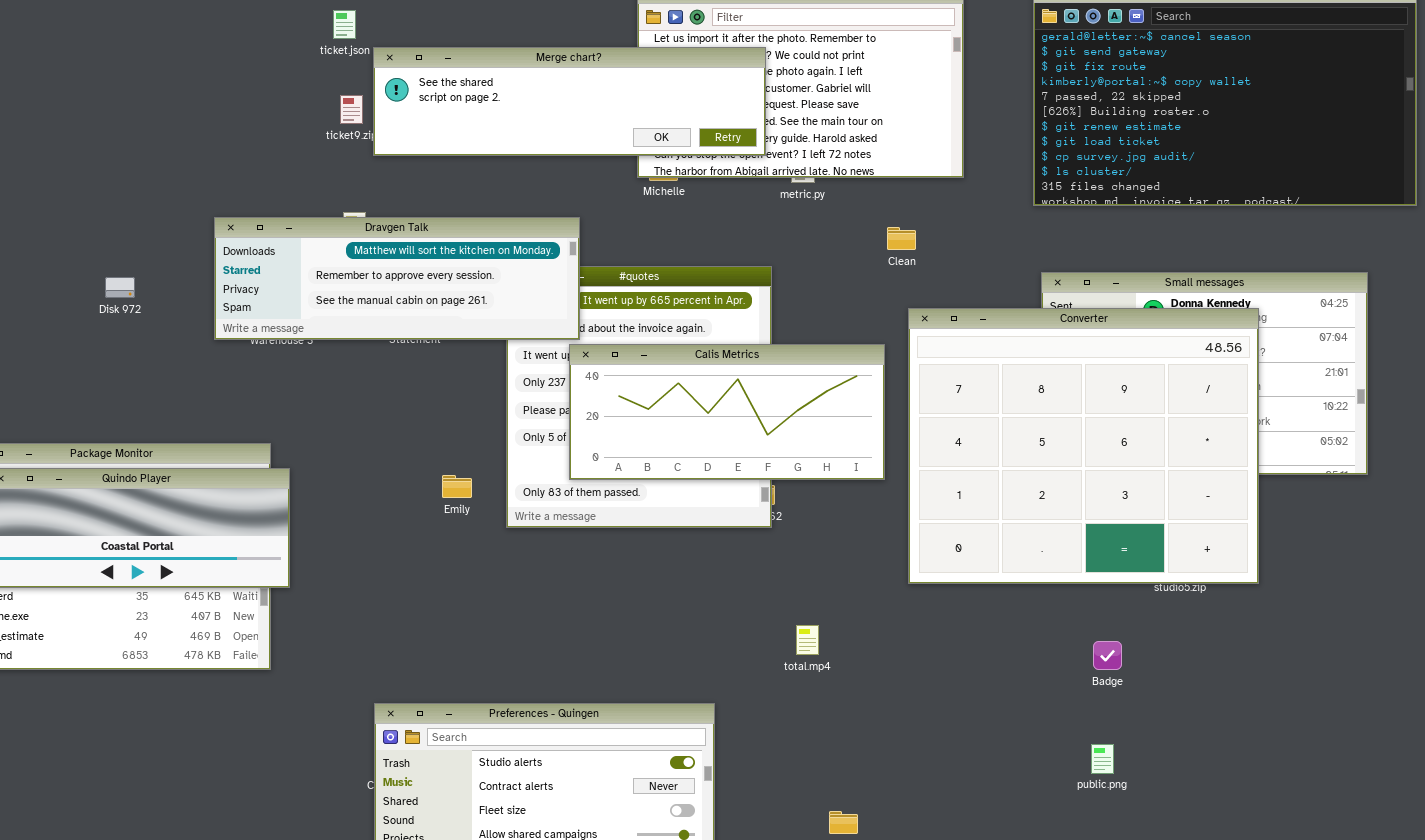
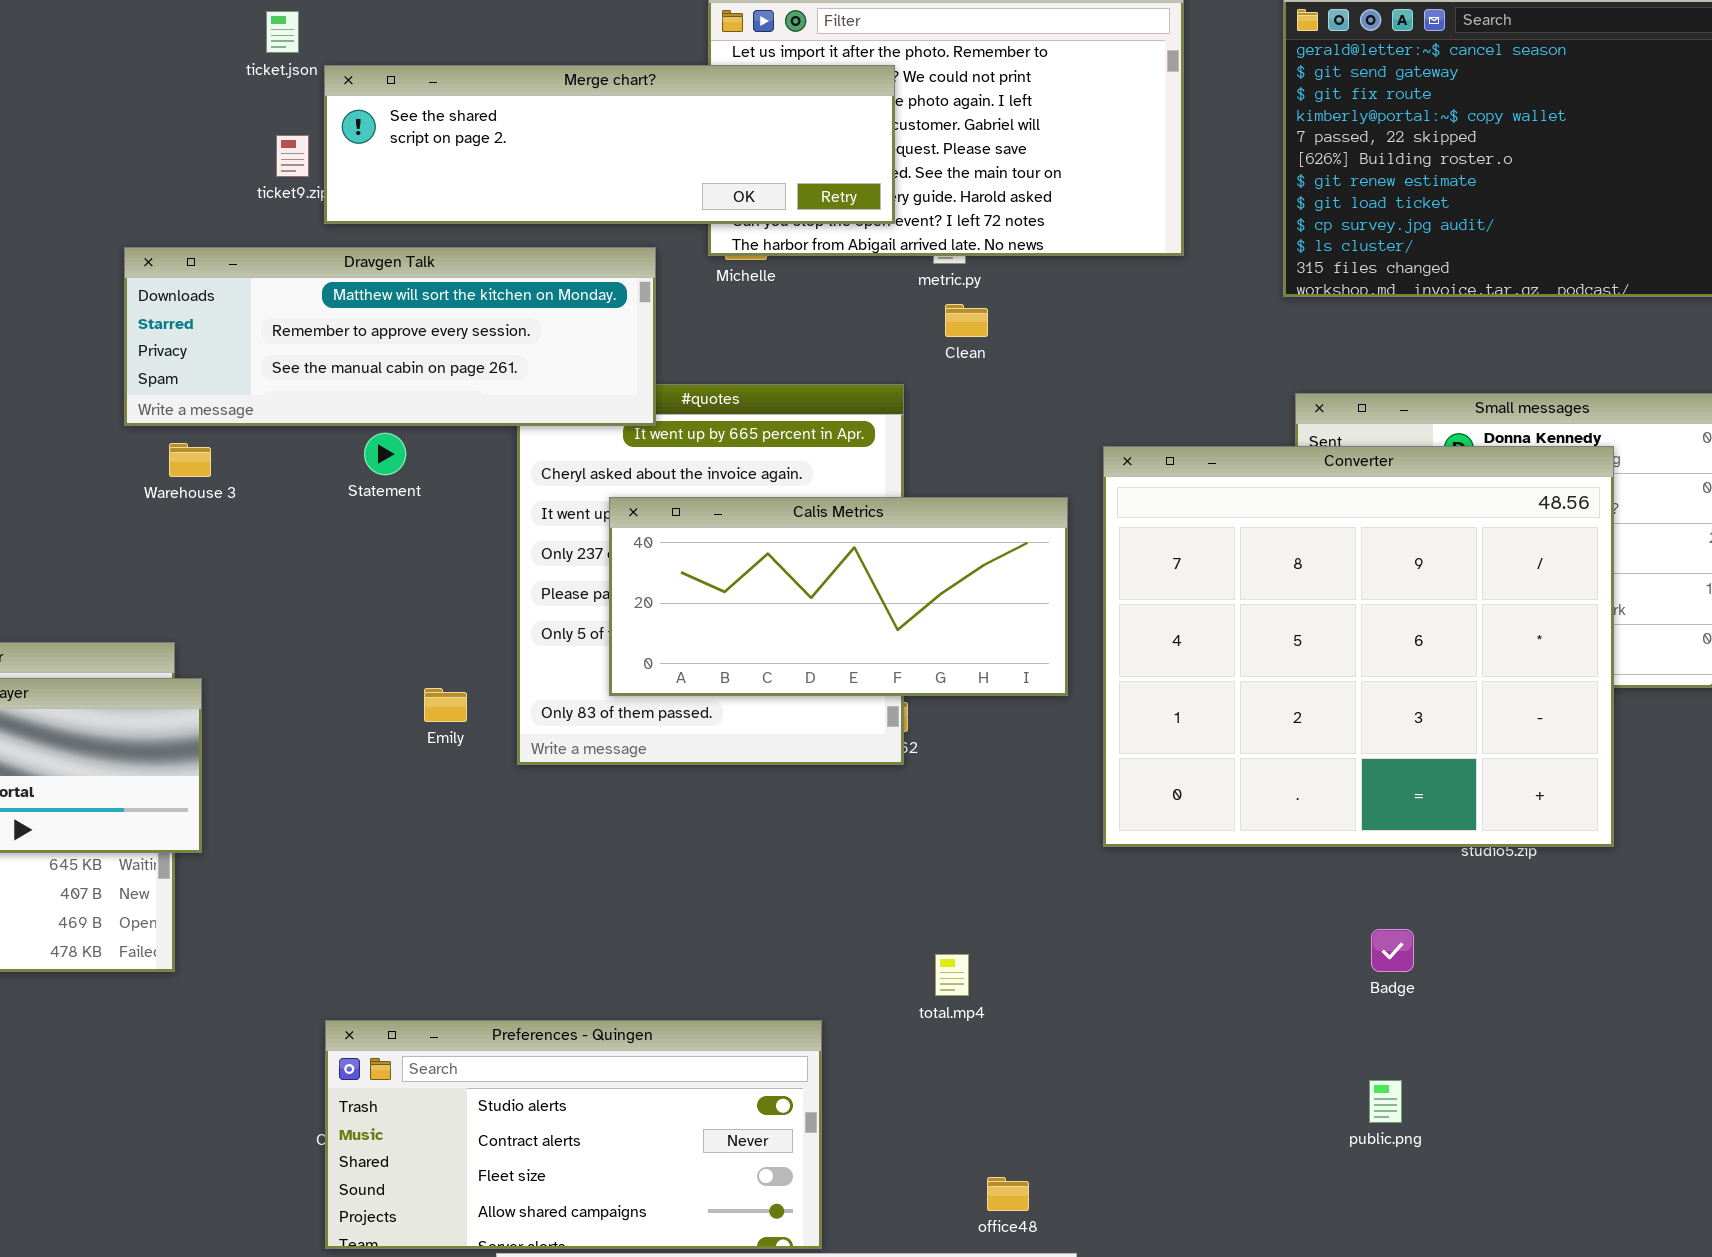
Dravgen Talk: [214,217,580,340] -> [124,247,656,426], moved
Clean: [887,227,916,250] -> [945,304,988,337], moved
total.mp4: [796,625,819,655] -> [935,954,969,996], moved

